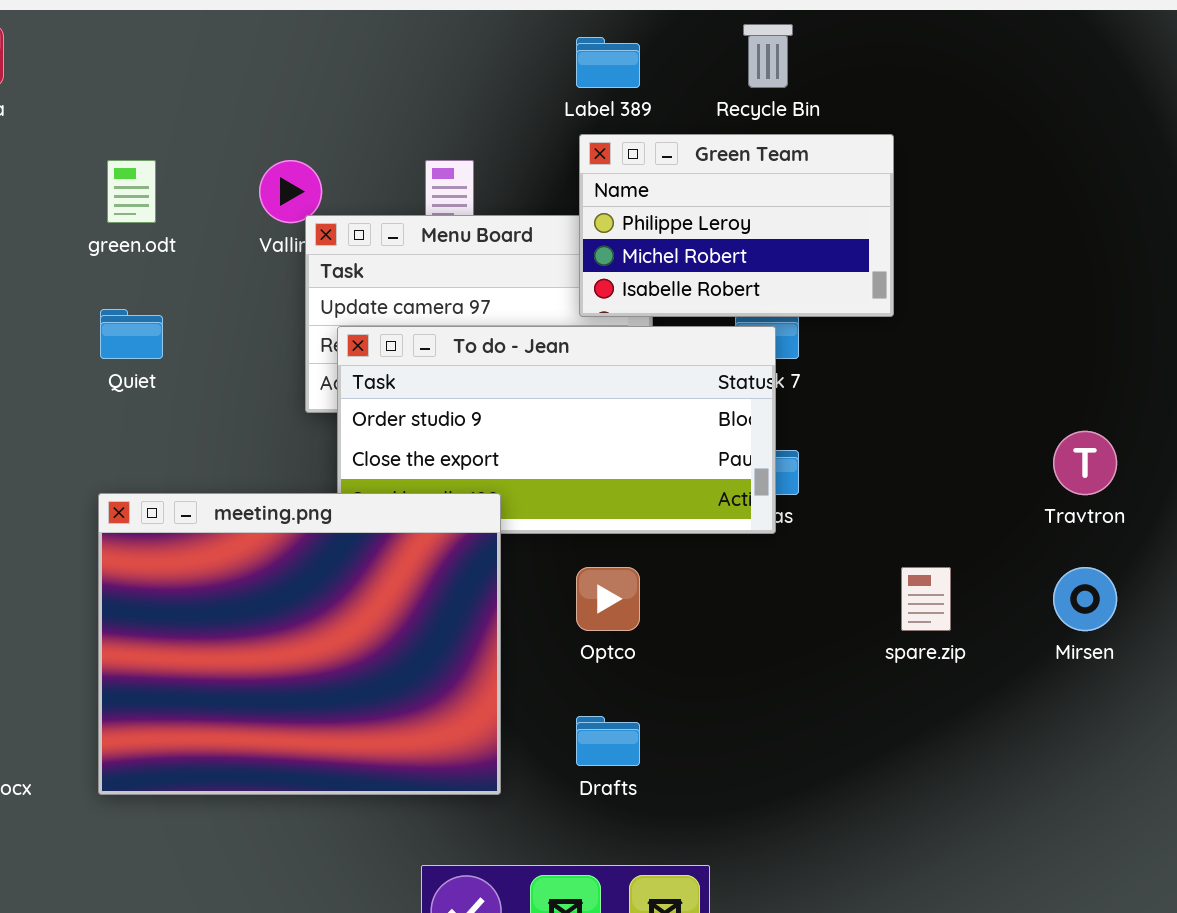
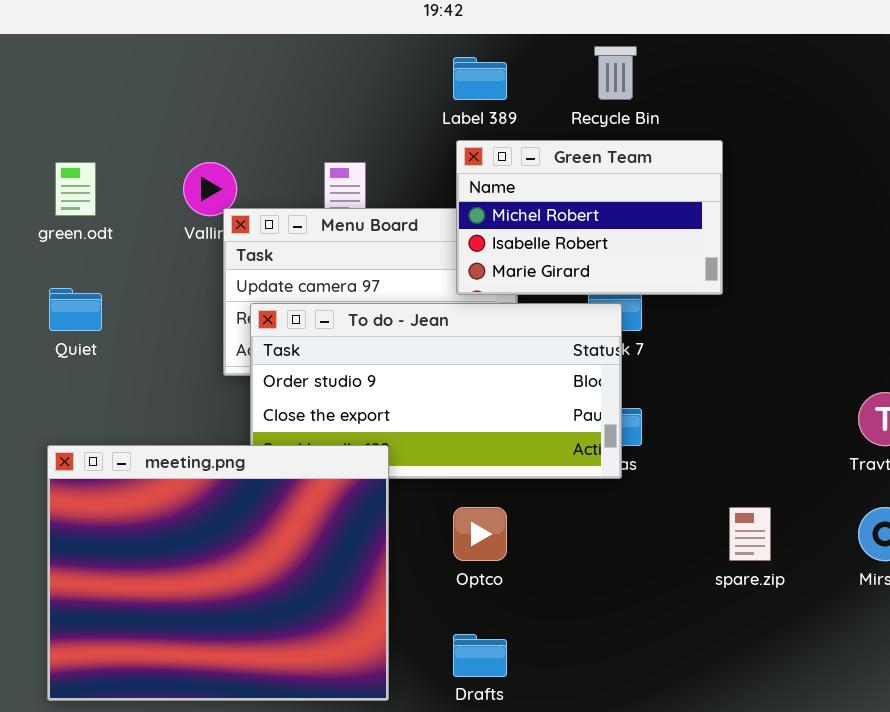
Green Team: [579,134,894,317] -> [456,140,723,295], scrolled down 1 row

